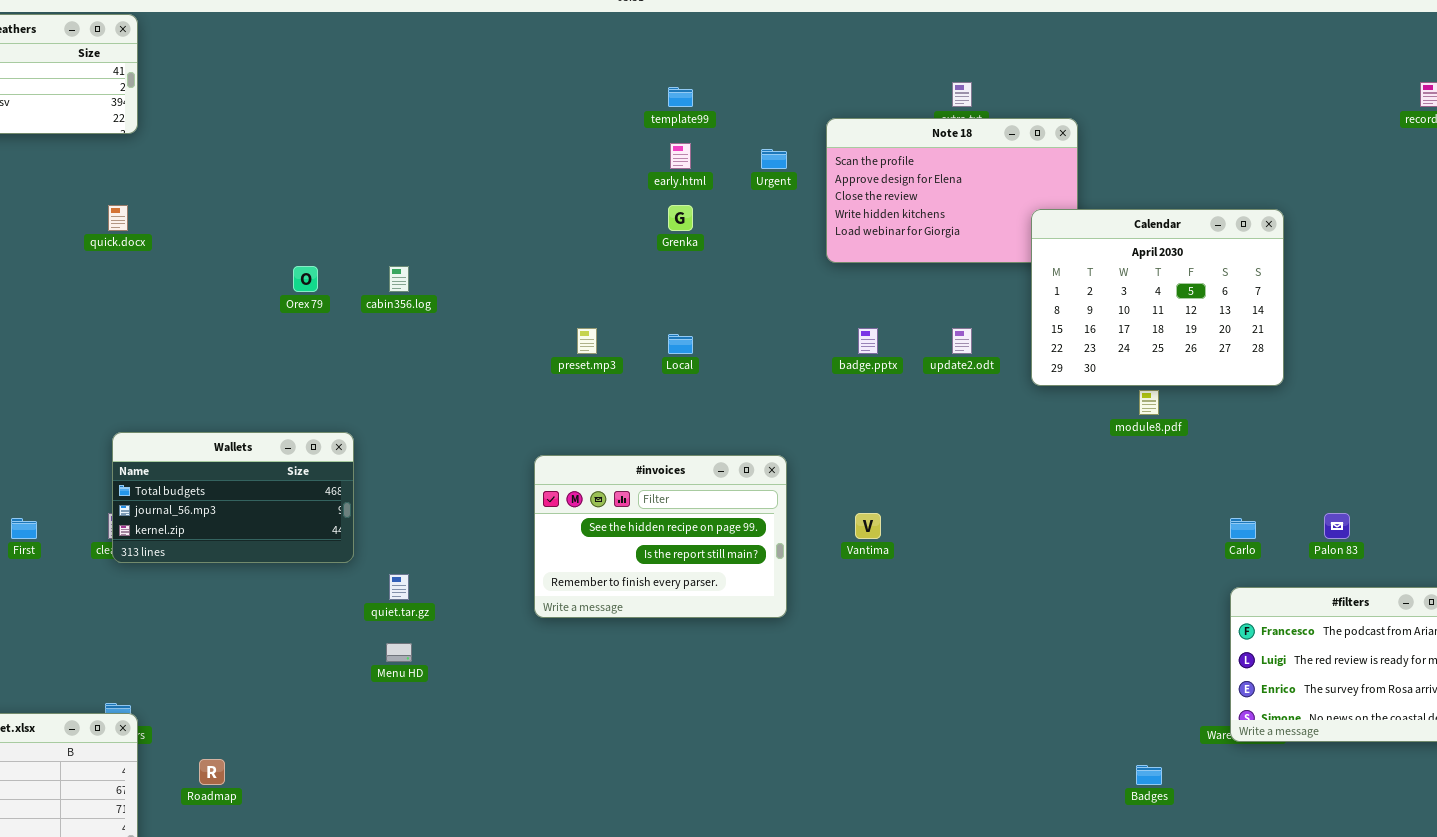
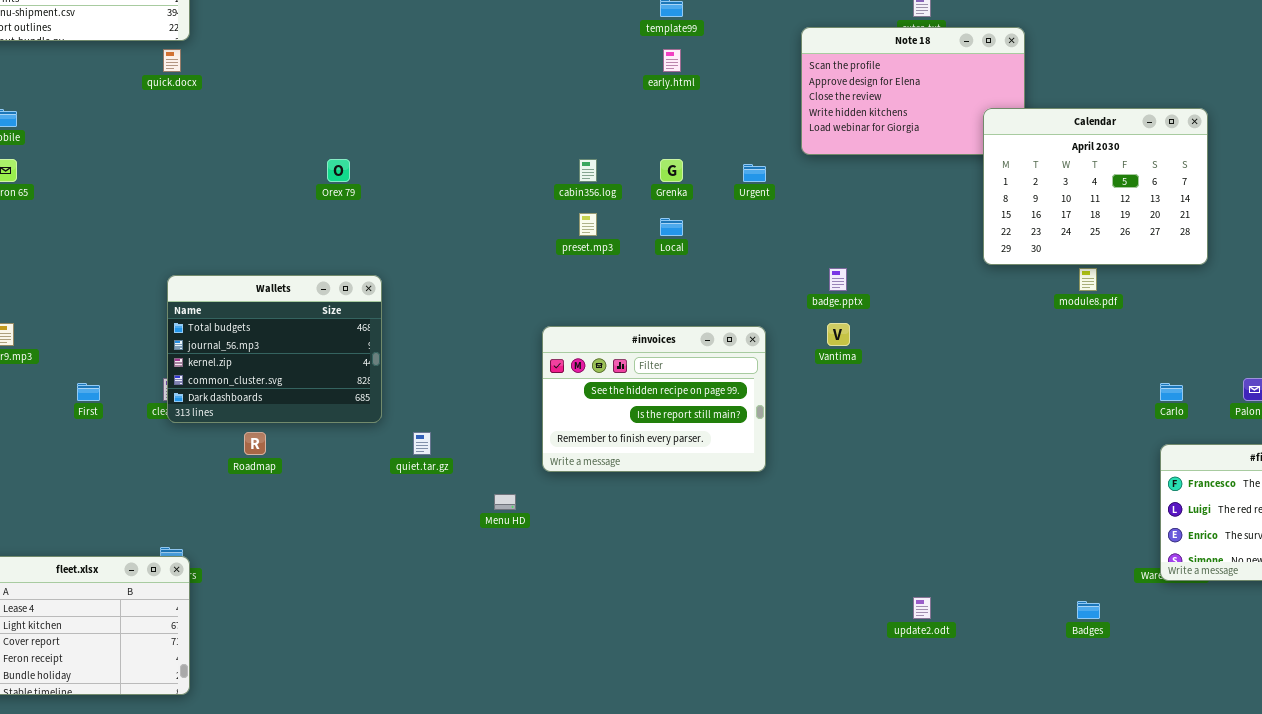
Urgent: [761,149,787,169] -> [743,164,766,182], moved
quick.docx: [108,205,128,231] -> [163,49,181,72], moved
Grenka: [668,205,693,231] -> [660,159,683,182], moved
cabin356.log: [389,266,409,292] -> [579,159,597,182], moved
badge.pptx: [858,328,878,354] -> [829,268,847,291], moved
update2.odt: [952,328,972,354] -> [913,597,931,619], moved
Wallets: [112,432,354,563] -> [167,275,382,423], resized
Vantima: [855,513,881,539] -> [827,323,850,346], moved
Menu HD: [386,643,412,662] -> [494,494,516,510], moved
Roadmap: [199,759,225,785] -> [244,432,266,455], moved

